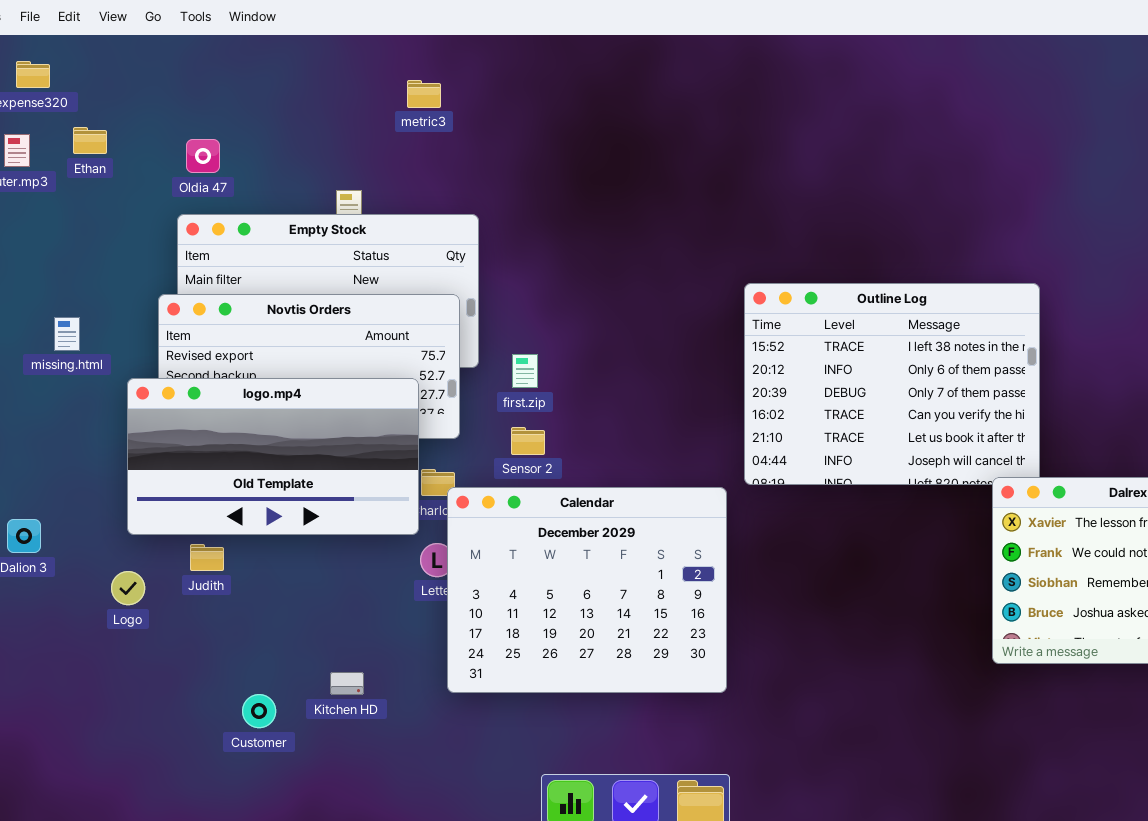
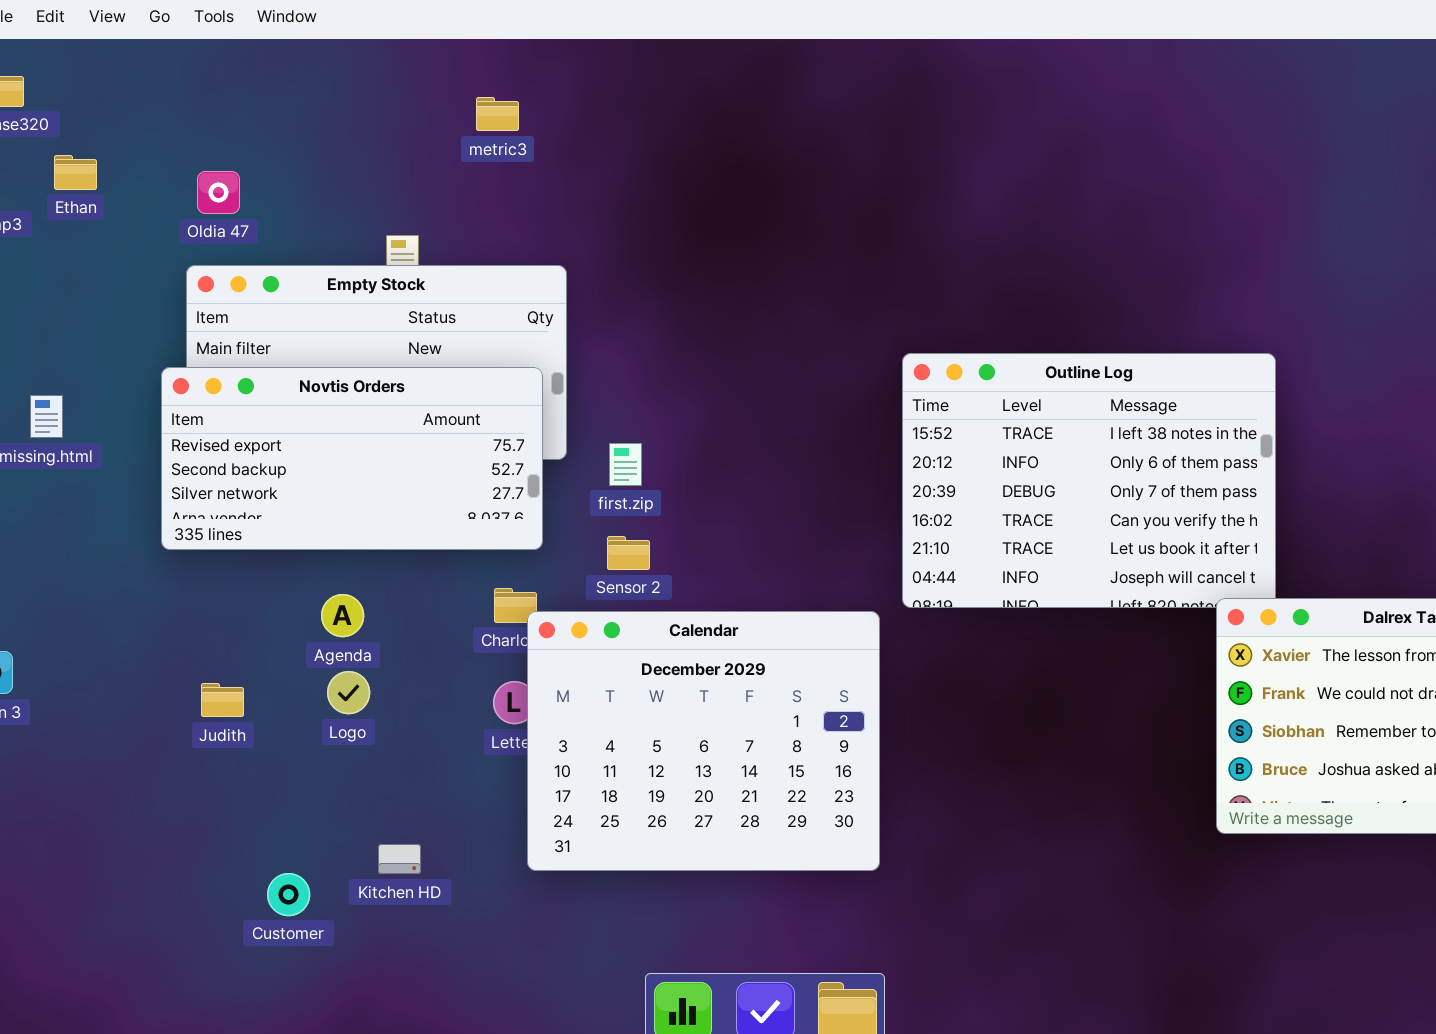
logo.mp4: [127,378,419,535] -> none, closed
Logo: [111,571,145,605] -> [327,671,370,714], moved

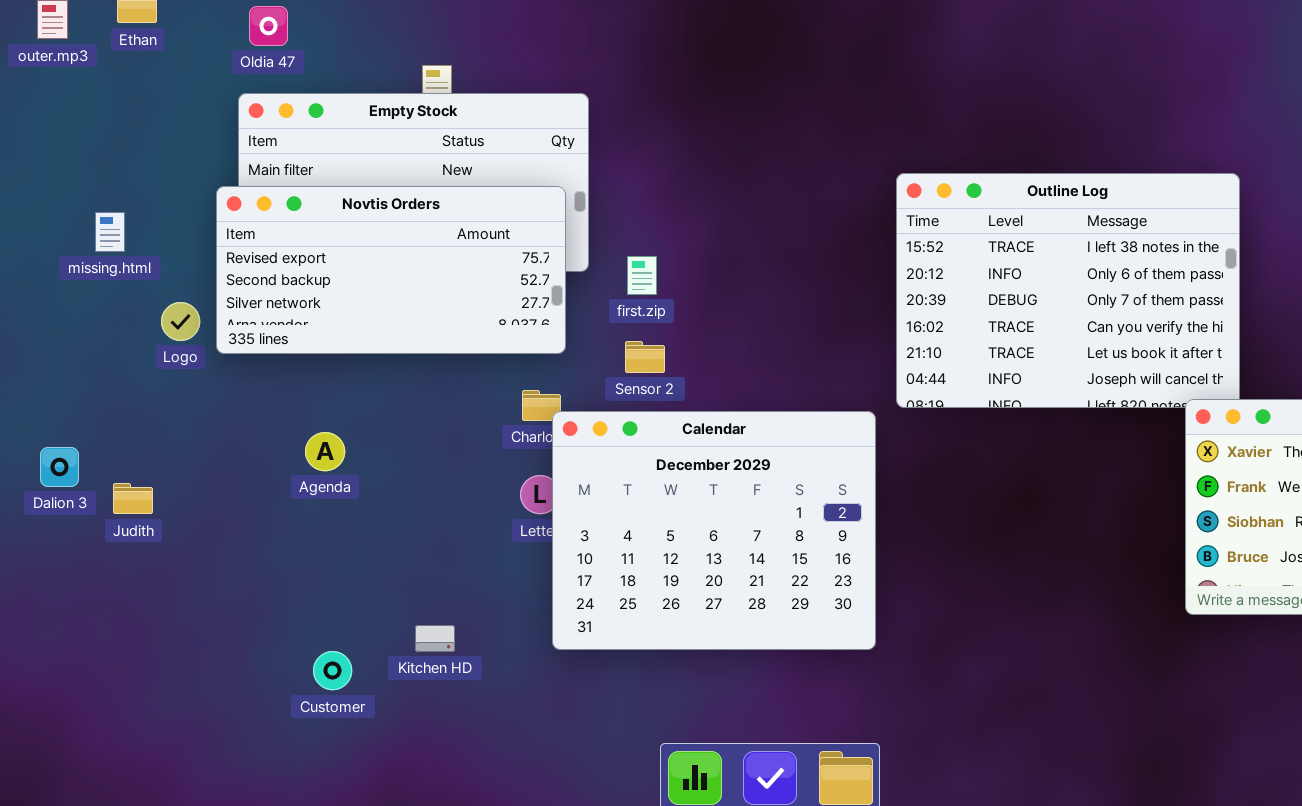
Agenda: [321,594,364,637] -> [305,432,345,471], moved
Logo: [327,671,370,714] -> [161,302,200,341], moved
Judith: [201,683,244,717] -> [113,483,153,514], moved

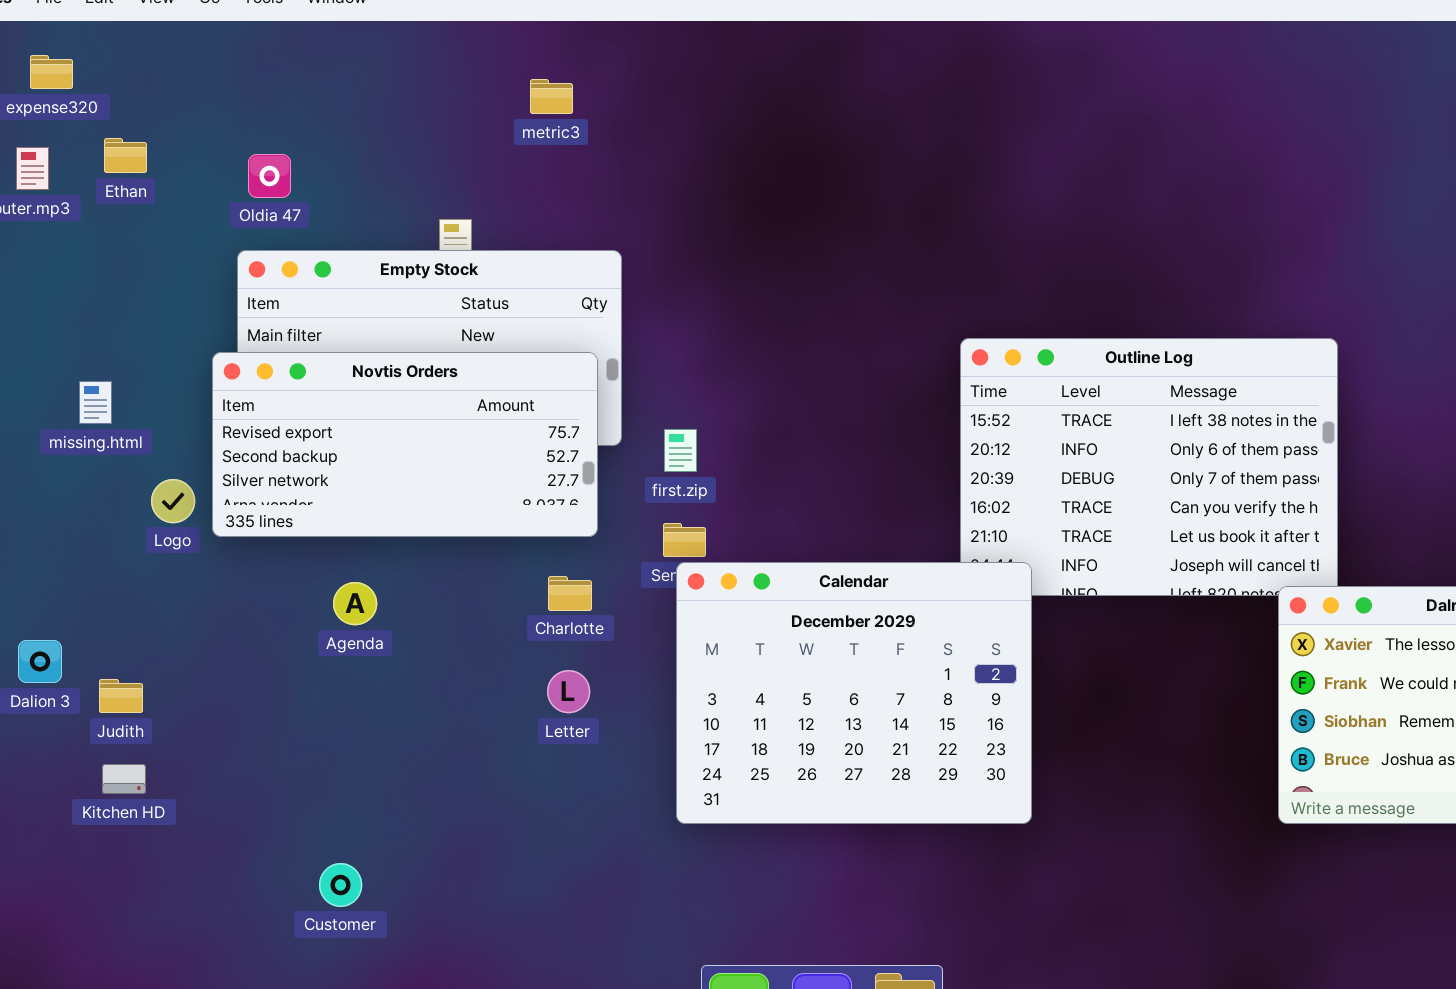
Calendar: [552,411,876,650] -> [676,562,1032,824], moved
Agenda: [305,432,345,471] -> [333,582,377,625], moved
Kitchen HD: [415,625,455,652] -> [102,764,146,794], moved

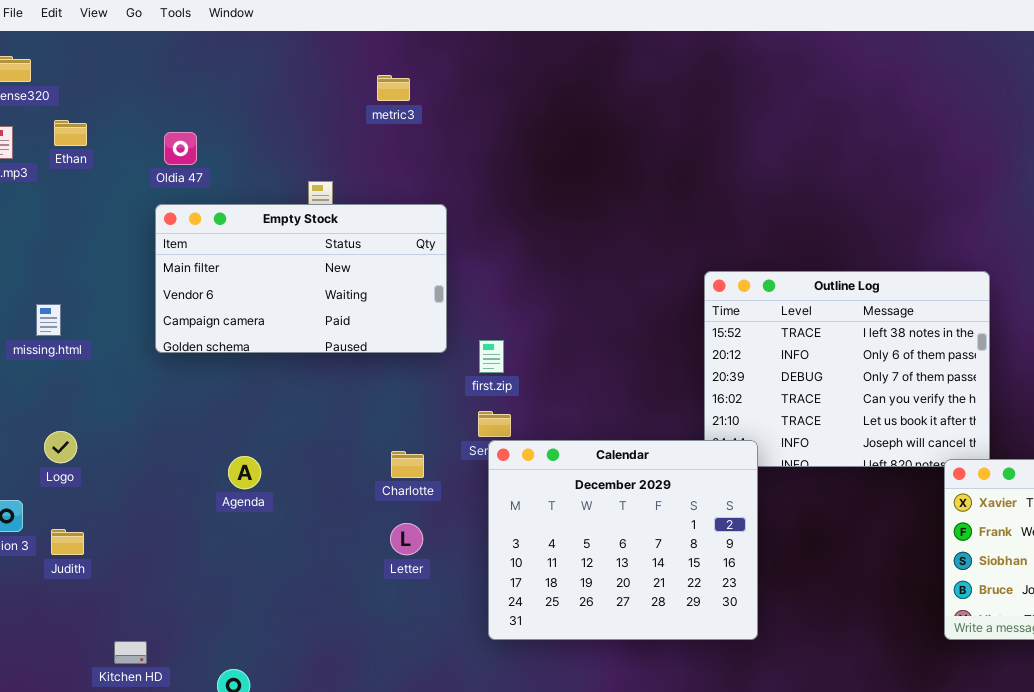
Novtis Orders: [212,352,598,537] -> none, closed
Logo: [151,479,195,523] -> [44,431,77,463], moved
Kitchen HD: [102,764,146,794] -> [114,641,147,664], moved

